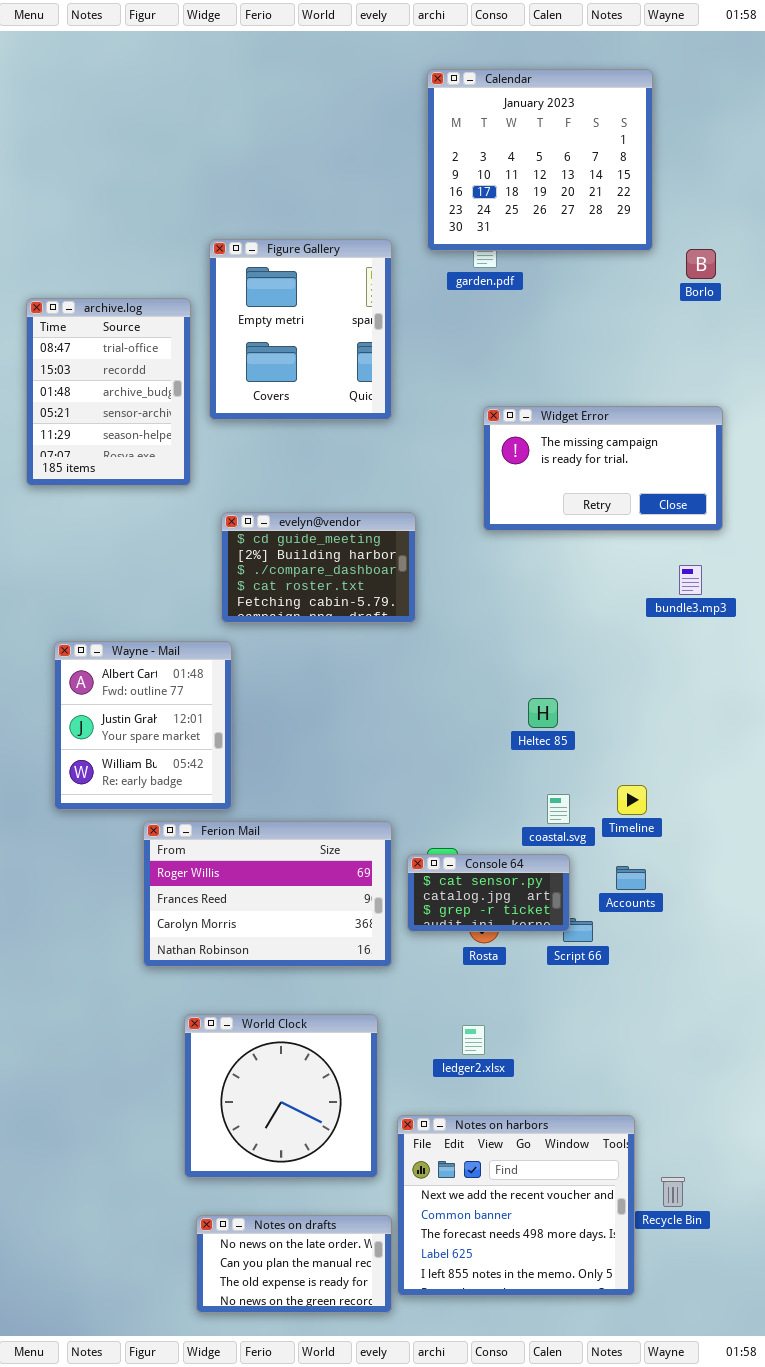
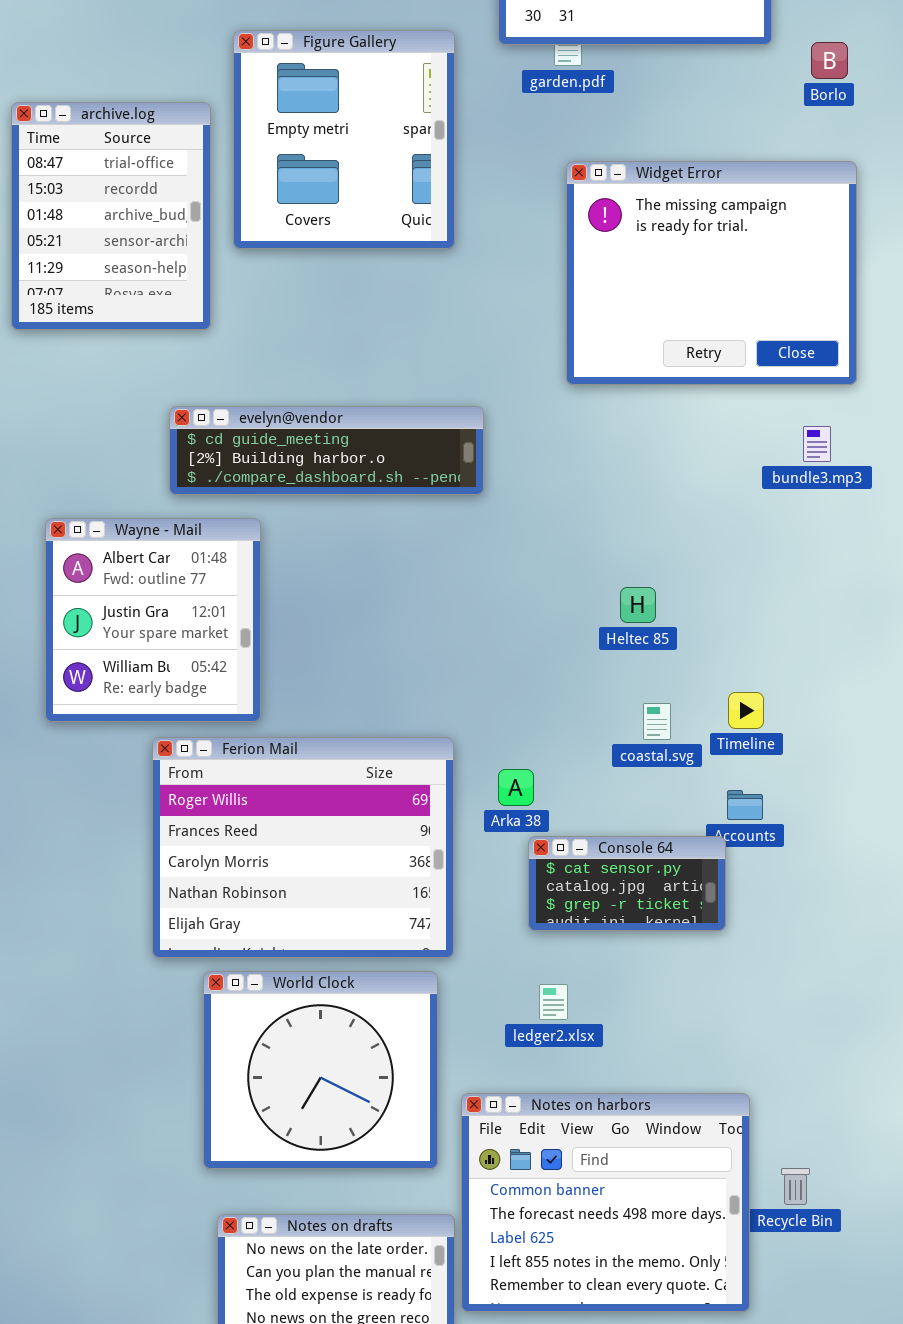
Widget Error: [483,406,723,531] -> [566,161,857,385], resized
evelyn@vendor: [221,512,416,623] -> [169,406,484,495], resized
Ferion Mail: [143,821,392,967] -> [152,737,454,958], resized
Console 64: [407,854,570,932] -> [528,836,726,931], moved
Notes on harbors: [397,1115,635,1296] -> [461,1093,750,1312], scrolled down 1 row

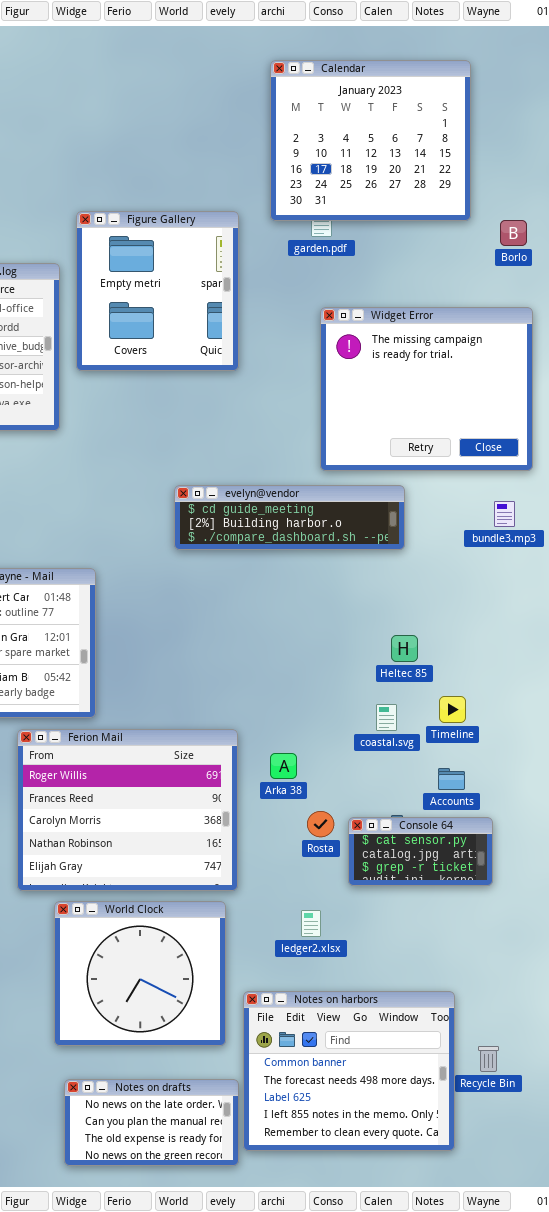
evelyn@vendor: [169,406,484,495] -> [174,485,405,550], moved
Heltec 85: [620,587,656,623] -> [391,635,418,662], moved
Console 64: [528,836,726,931] -> [348,817,493,886], moved

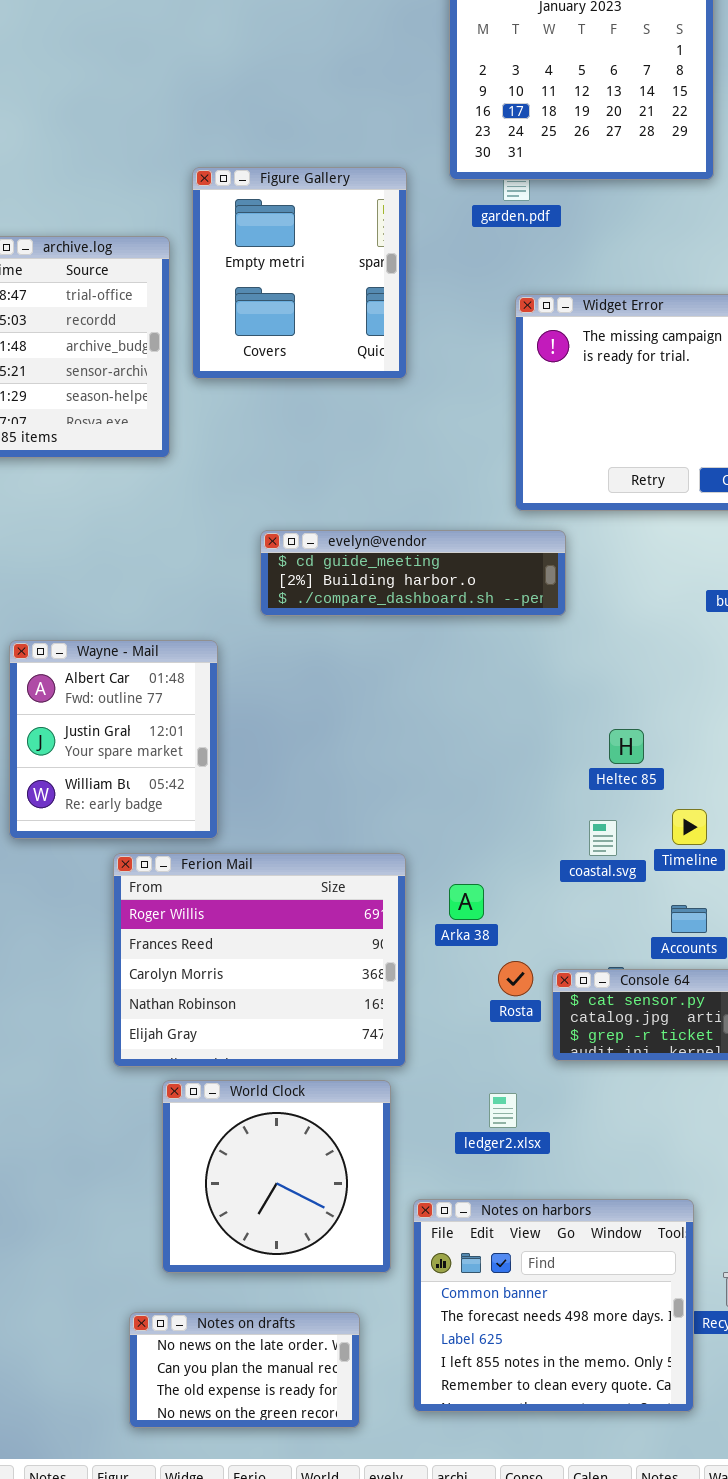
evelyn@vendor: [174,485,405,550] -> [260,530,566,616], moved
Notes on drafts: [64,1079,239,1166] -> [129,1312,360,1428], moved

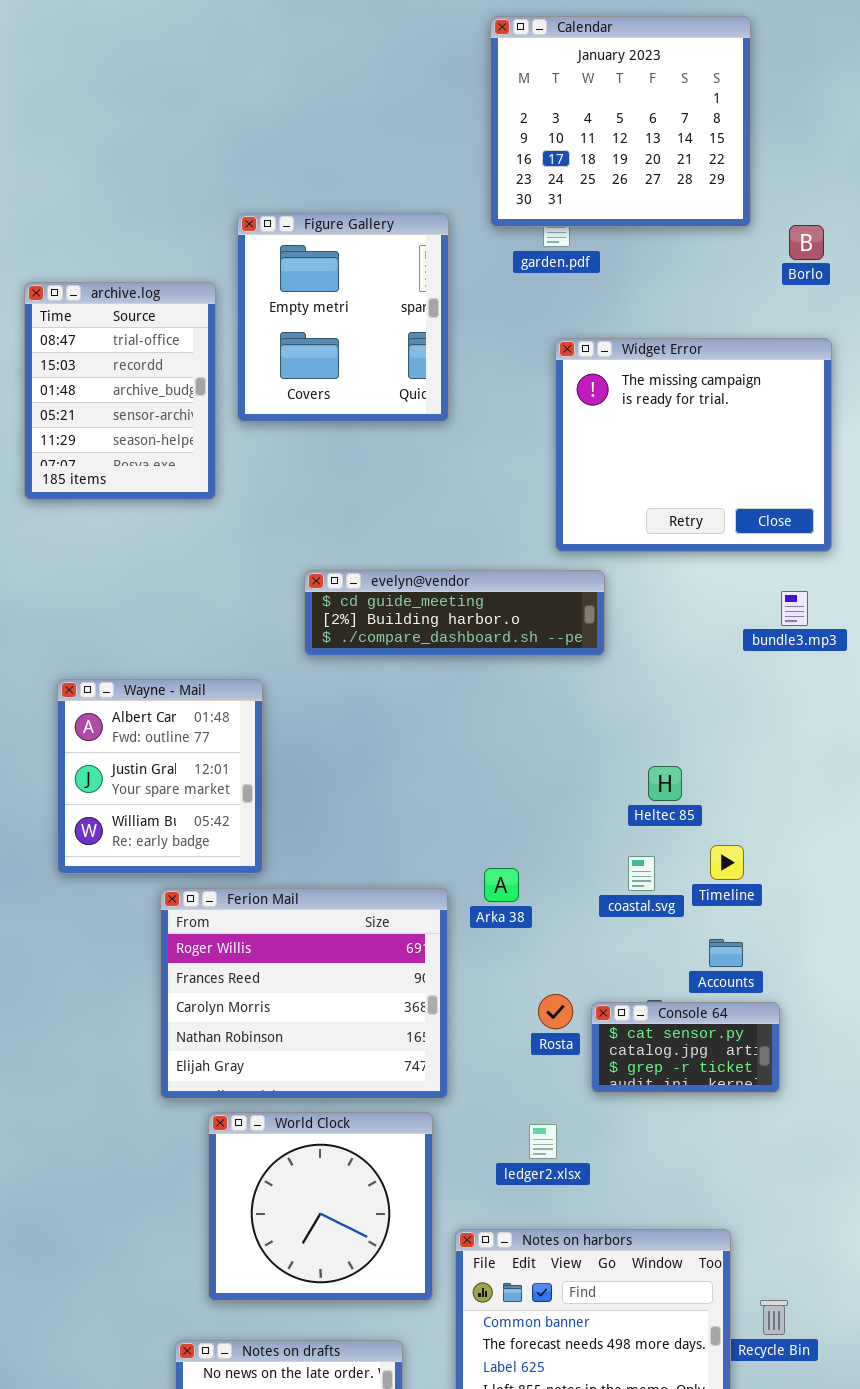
Arka 38: [449,884,484,920] -> [484,868,519,902], moved

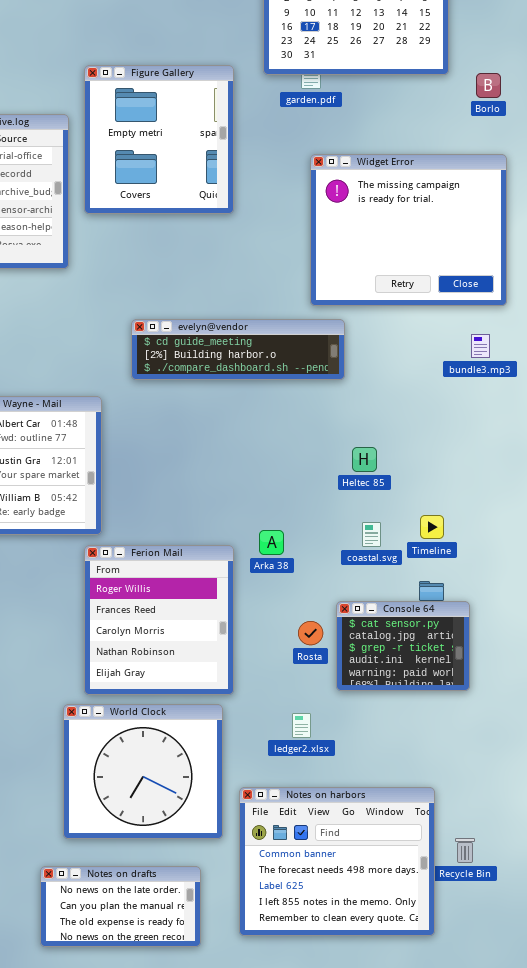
Heltec 85: [648,766,682,801] -> [352,447,377,472], moved
Ferion Mail: [160,888,448,1099] -> [84,545,234,695], resized
Console 64: [591,1002,780,1093] -> [336,601,470,691], resized

